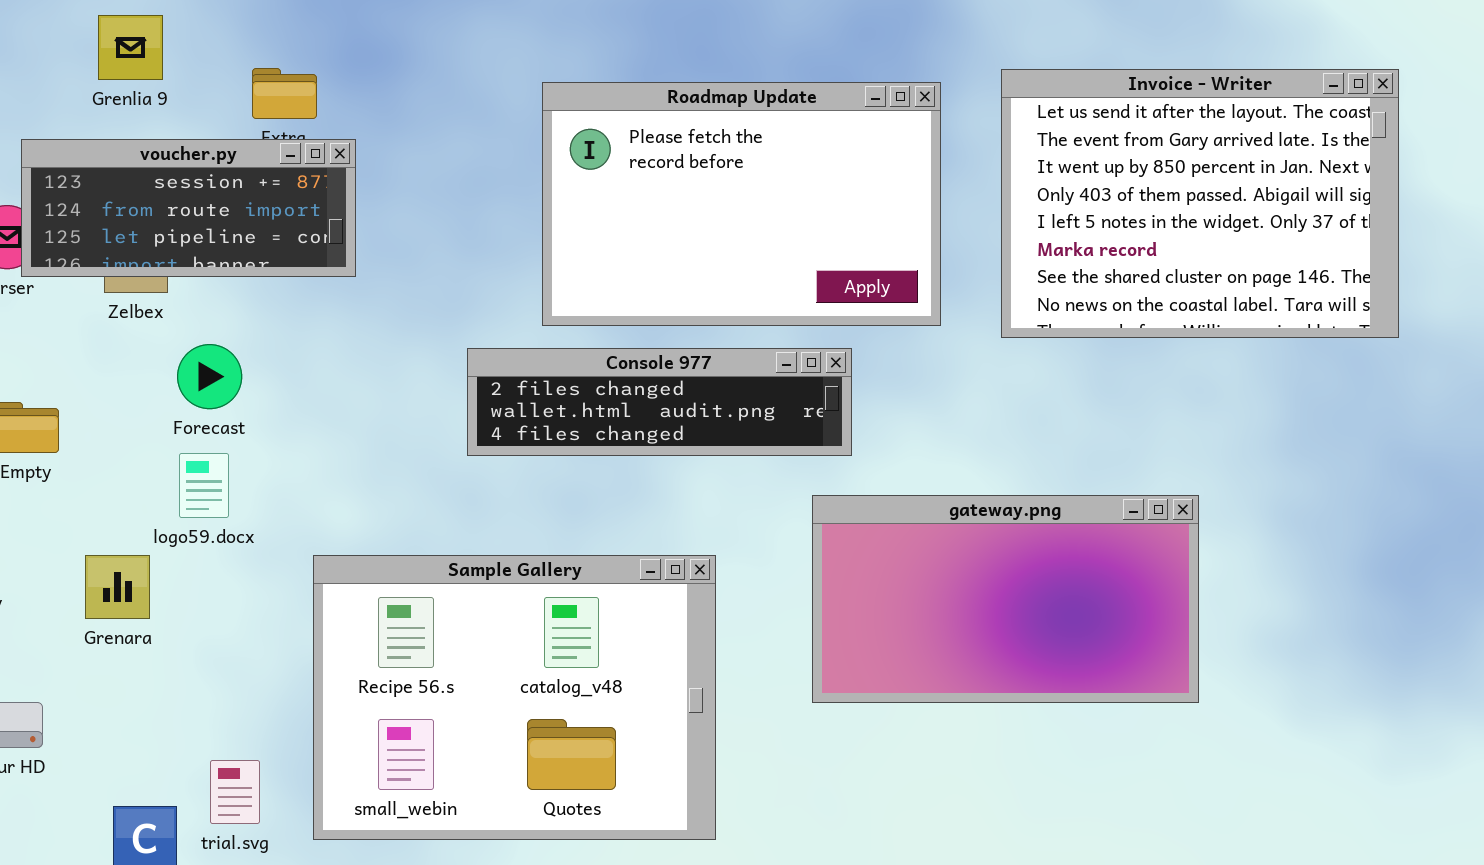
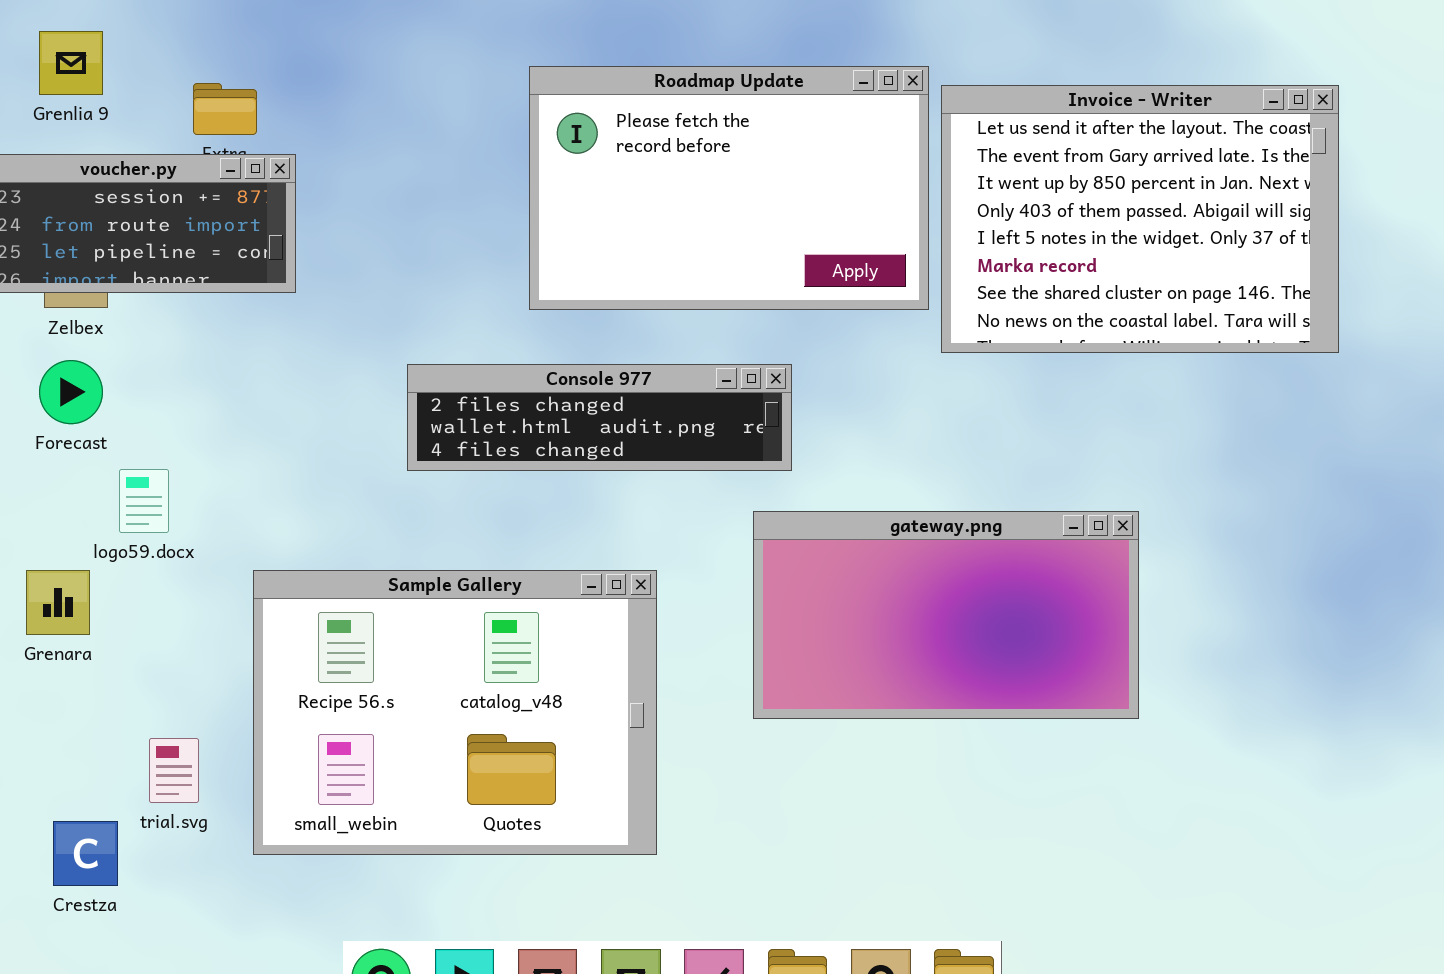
Roadmap Update: [542,82,941,326] -> [529,66,929,310], moved
Forecast: [177,344,242,409] -> [39,360,103,424], moved
trial.svg: [210,760,260,824] -> [149,738,199,803], moved

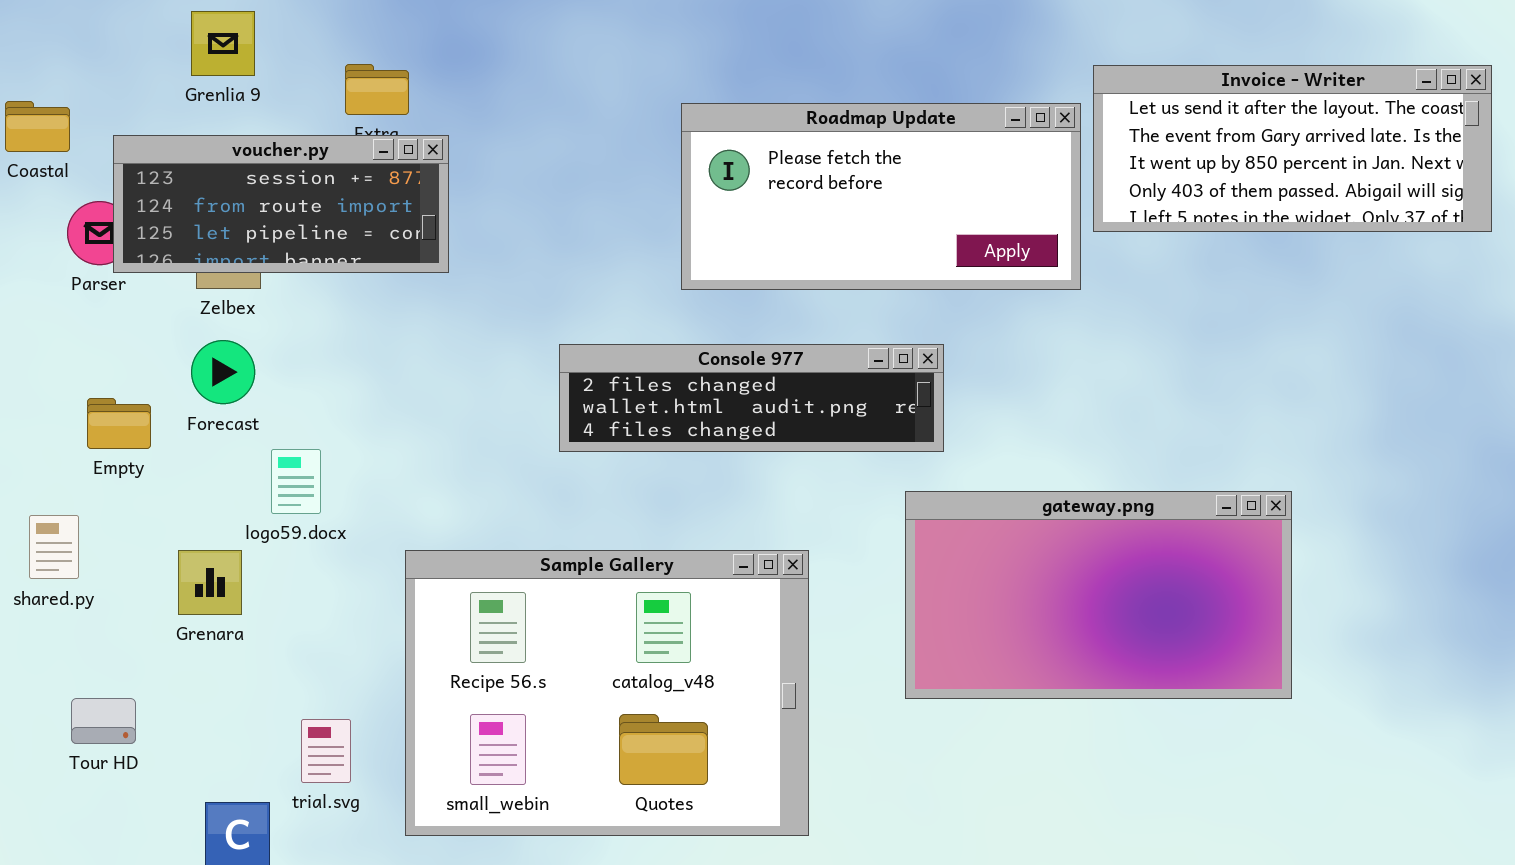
Roadmap Update: [529,66,929,310] -> [681,103,1081,290], resized
Invoice - Writer: [941,85,1339,353] -> [1093,65,1492,232], resized

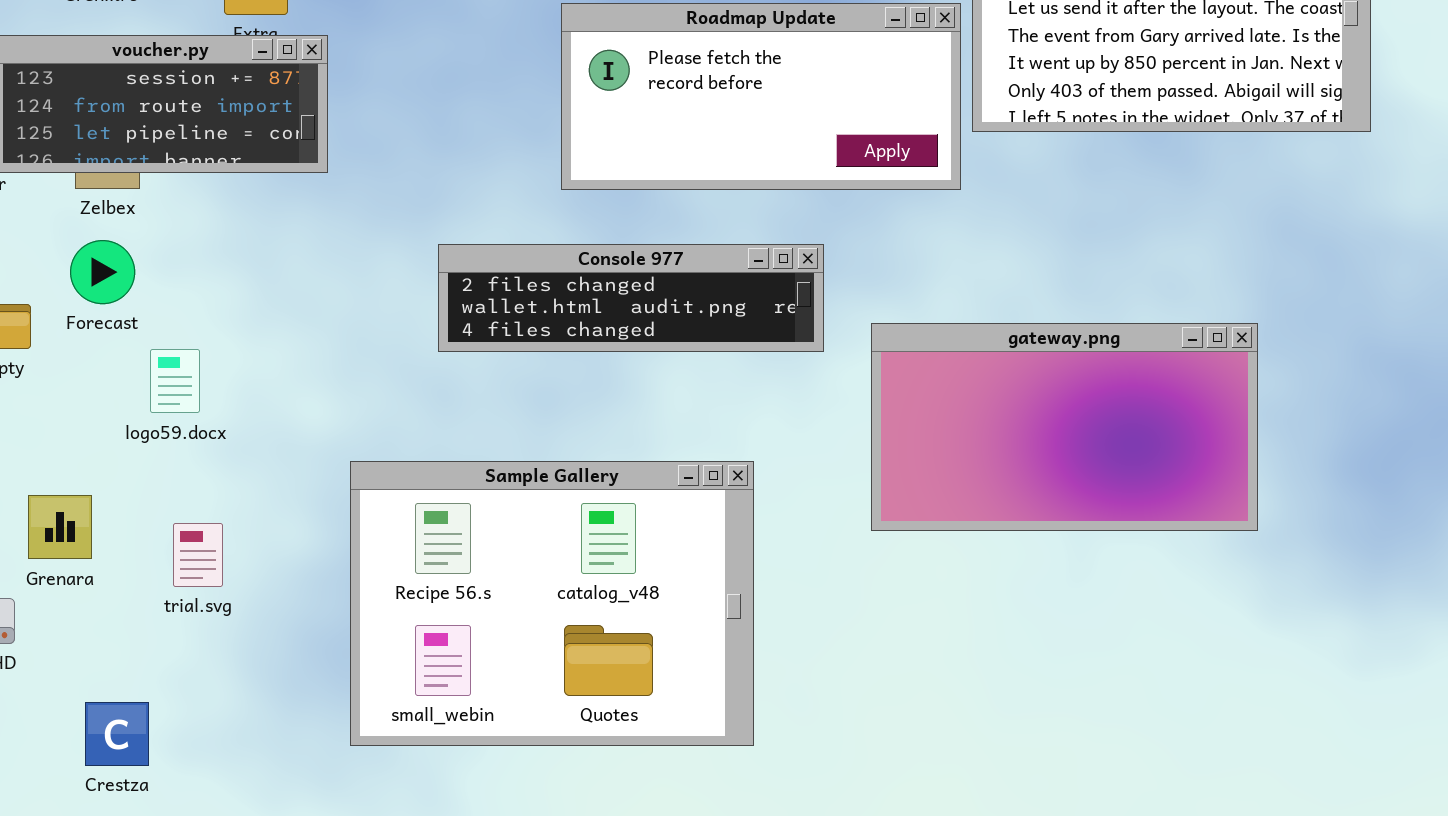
gateway.png: [905,491,1292,699] -> [871,323,1258,531], moved
Grenara: [178,550,242,615] -> [28,495,92,559], moved
Sample Gallery: [405,550,809,836] -> [350,461,754,746], moved
trial.svg: [301,719,351,783] -> [173,523,223,587], moved

